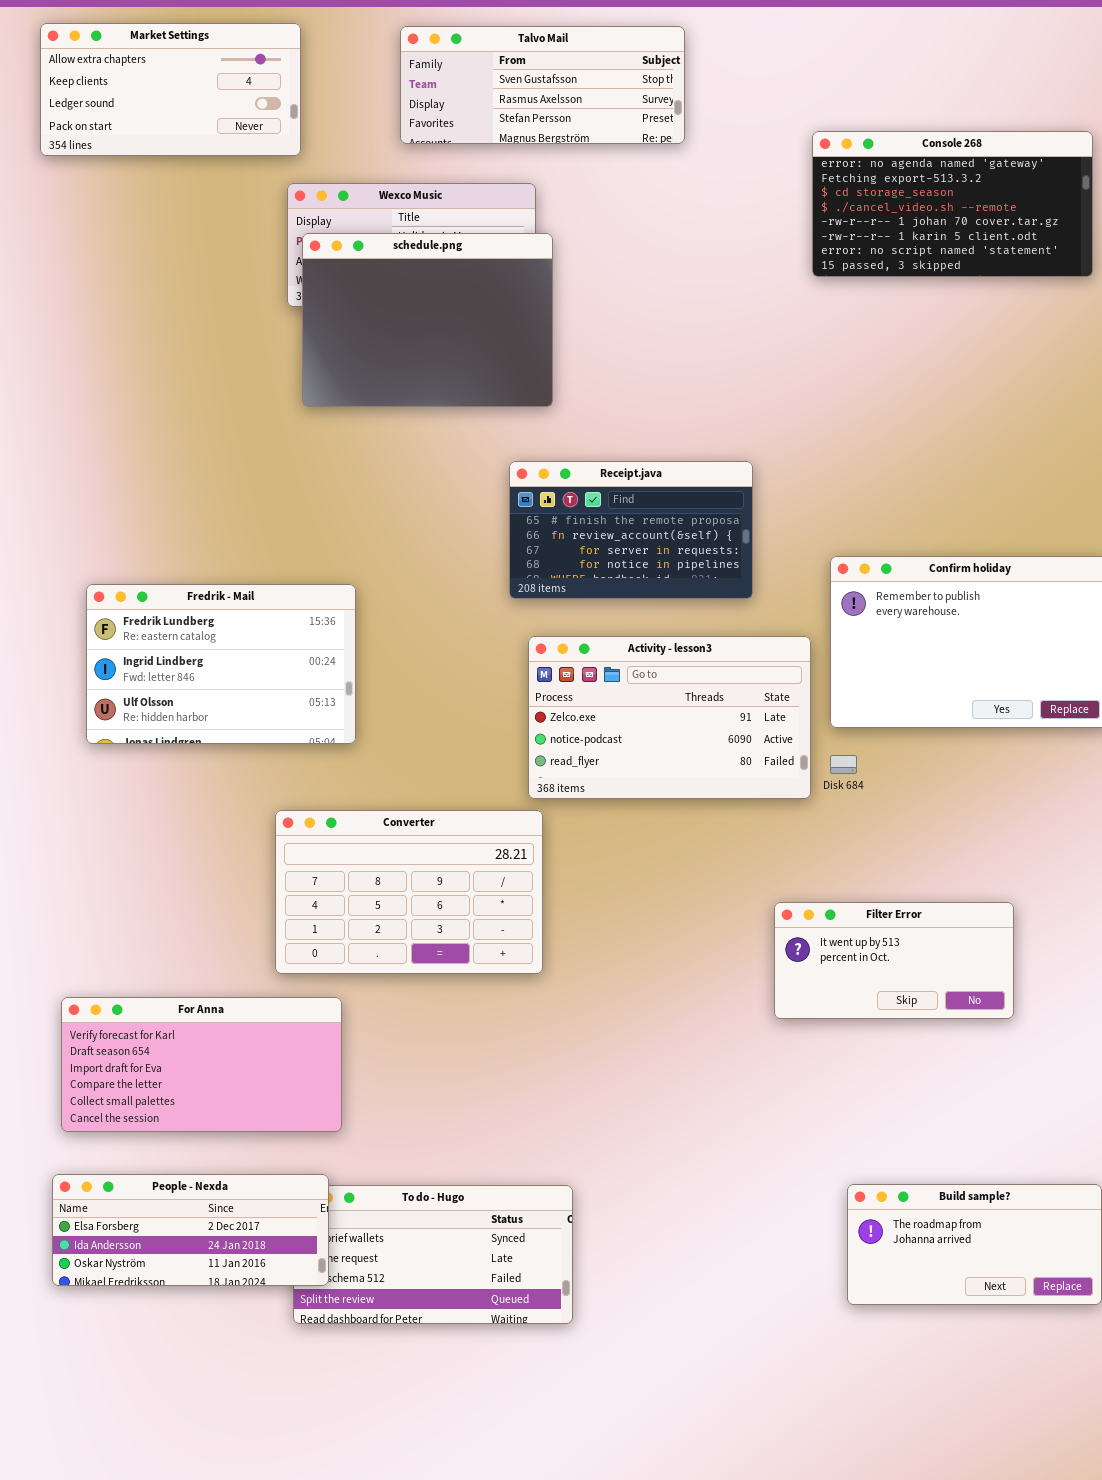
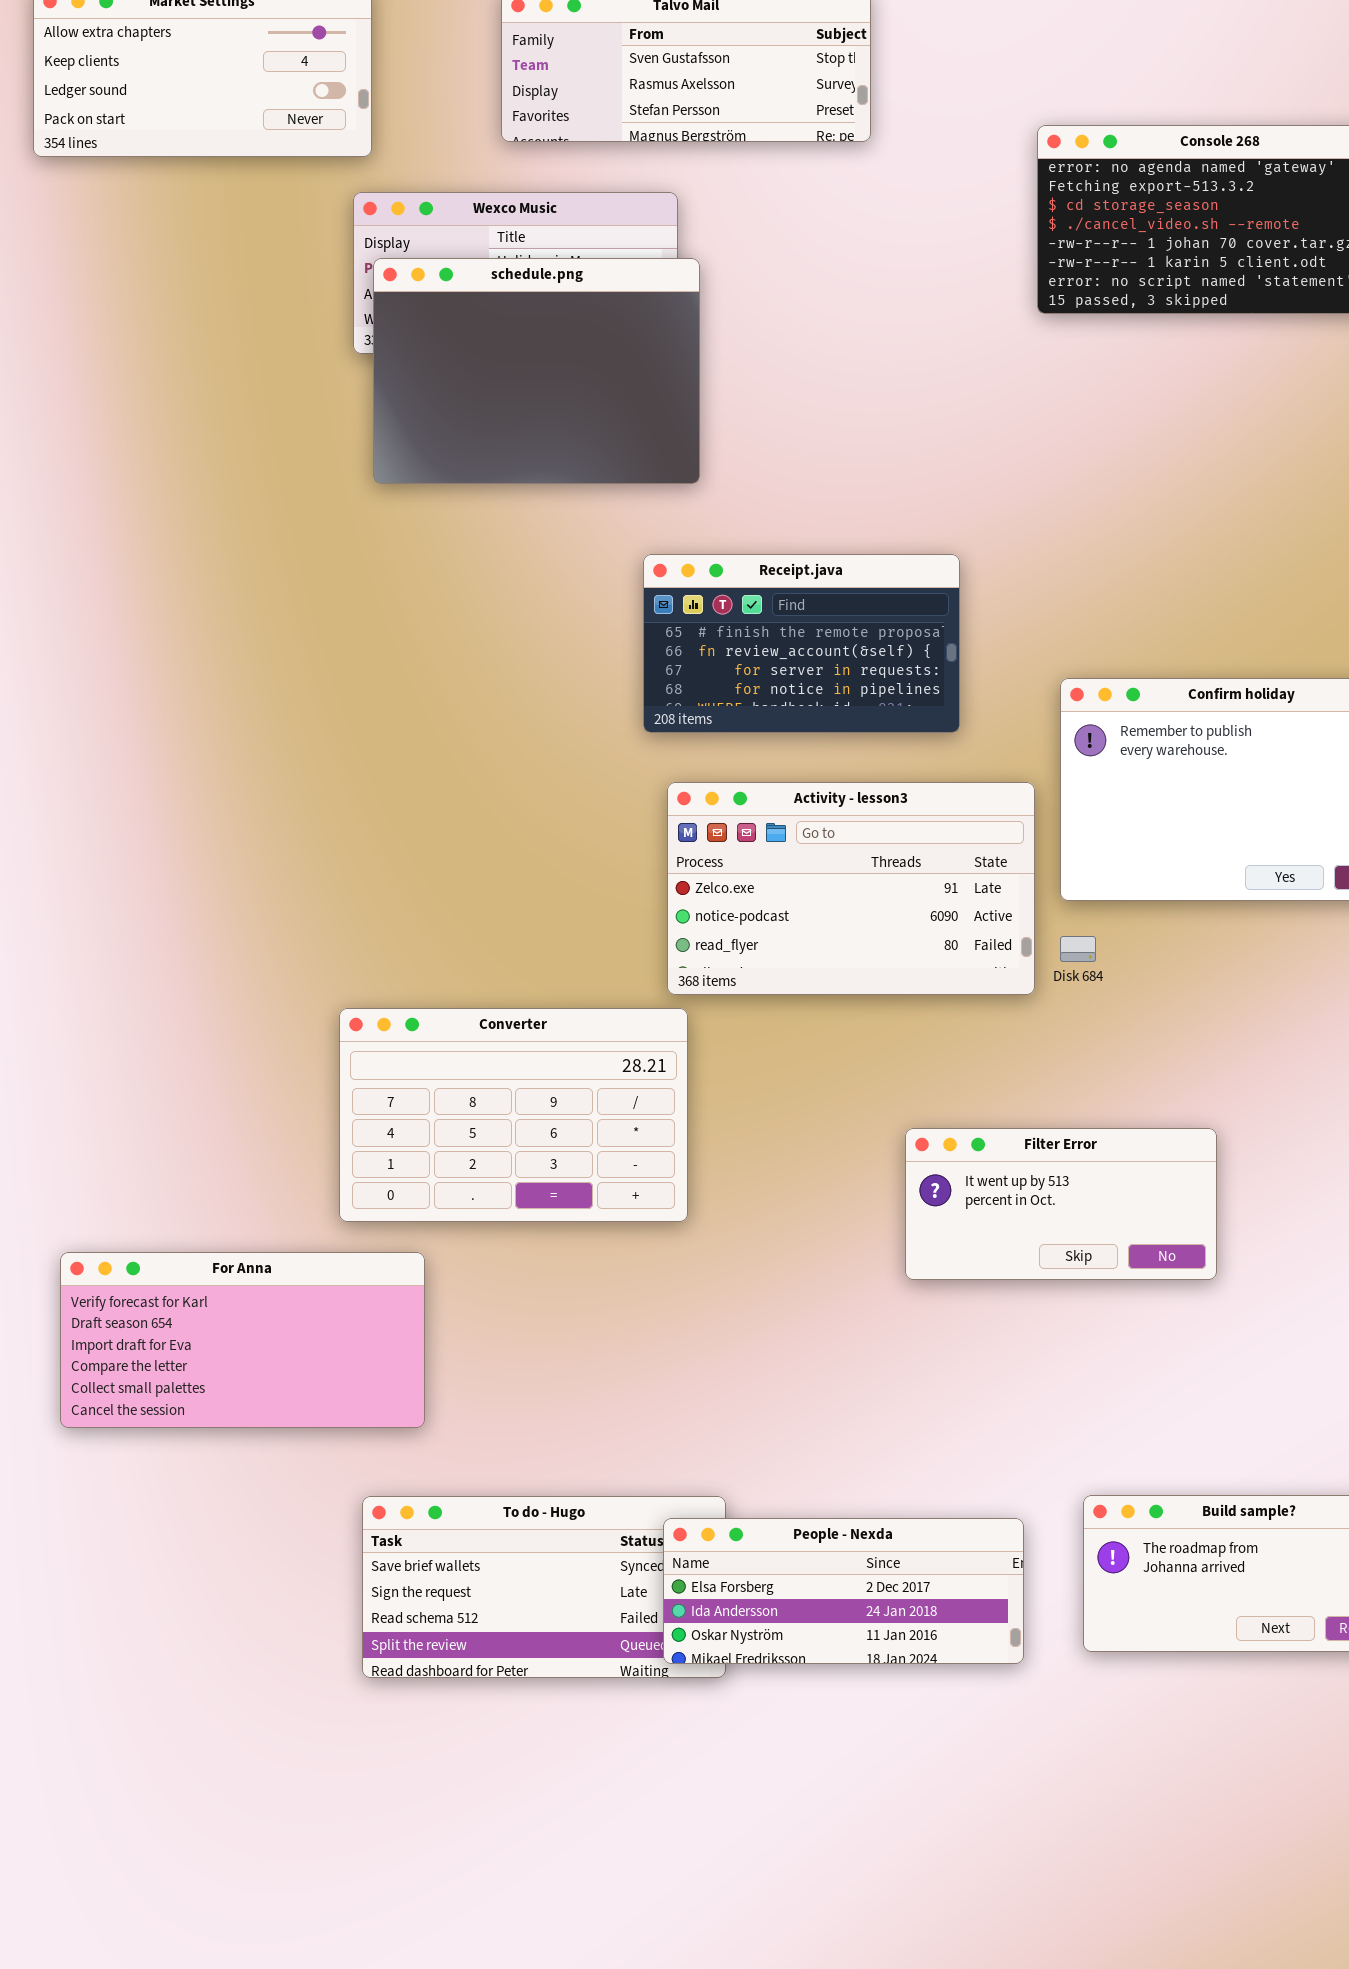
Fredrik - Mail: [86,584,356,744] -> none, closed
Filter Error: [774,902,1014,1019] -> [905,1128,1217,1280], moved
People - Nexda: [52,1174,329,1286] -> [663,1518,1024,1664], moved

